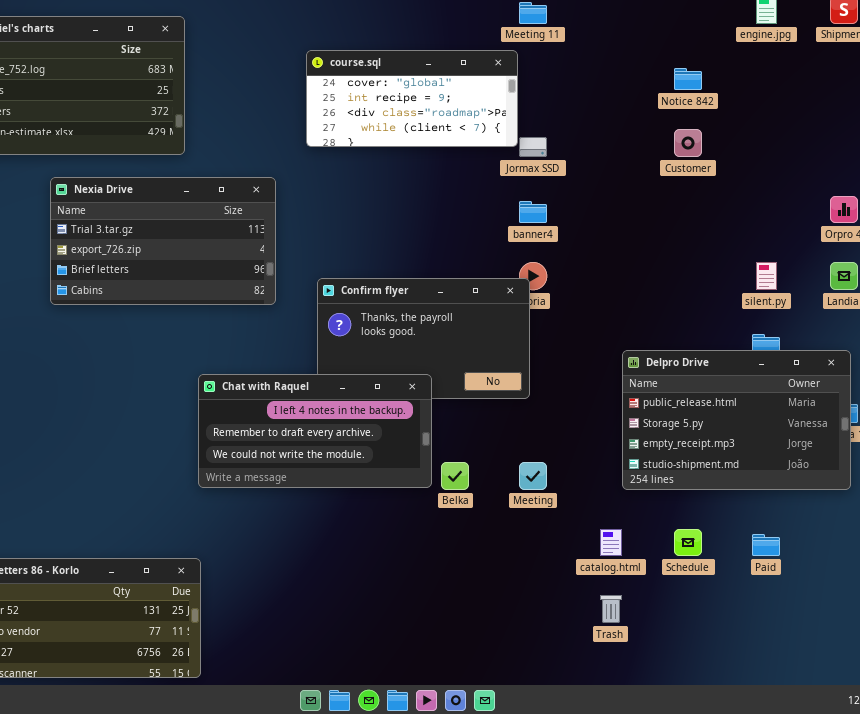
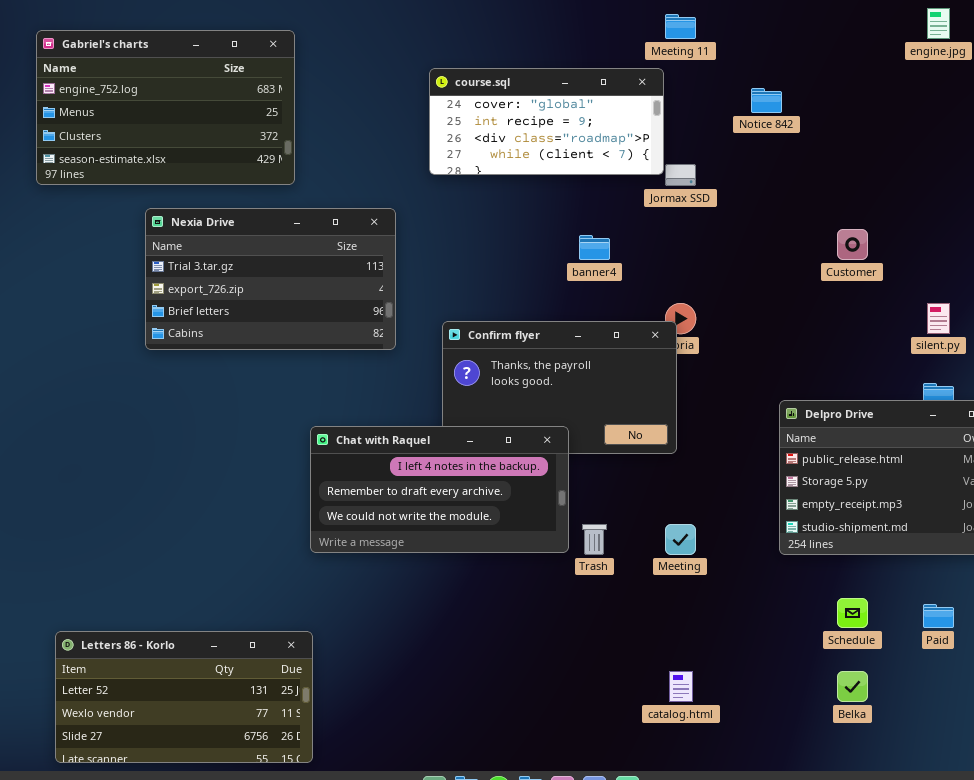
Notice 842: [674,68,702,90] -> [751,88,782,113], moved
Customer: [674,129,702,157] -> [837,229,868,260], moved
banner4: [519,201,547,223] -> [579,235,610,260], moved
Belka: [441,462,469,490] -> [837,671,868,702], moved
catalog.html: [600,529,622,556] -> [669,671,693,702], moved
Trash: [600,595,622,623] -> [582,524,607,555], moved

